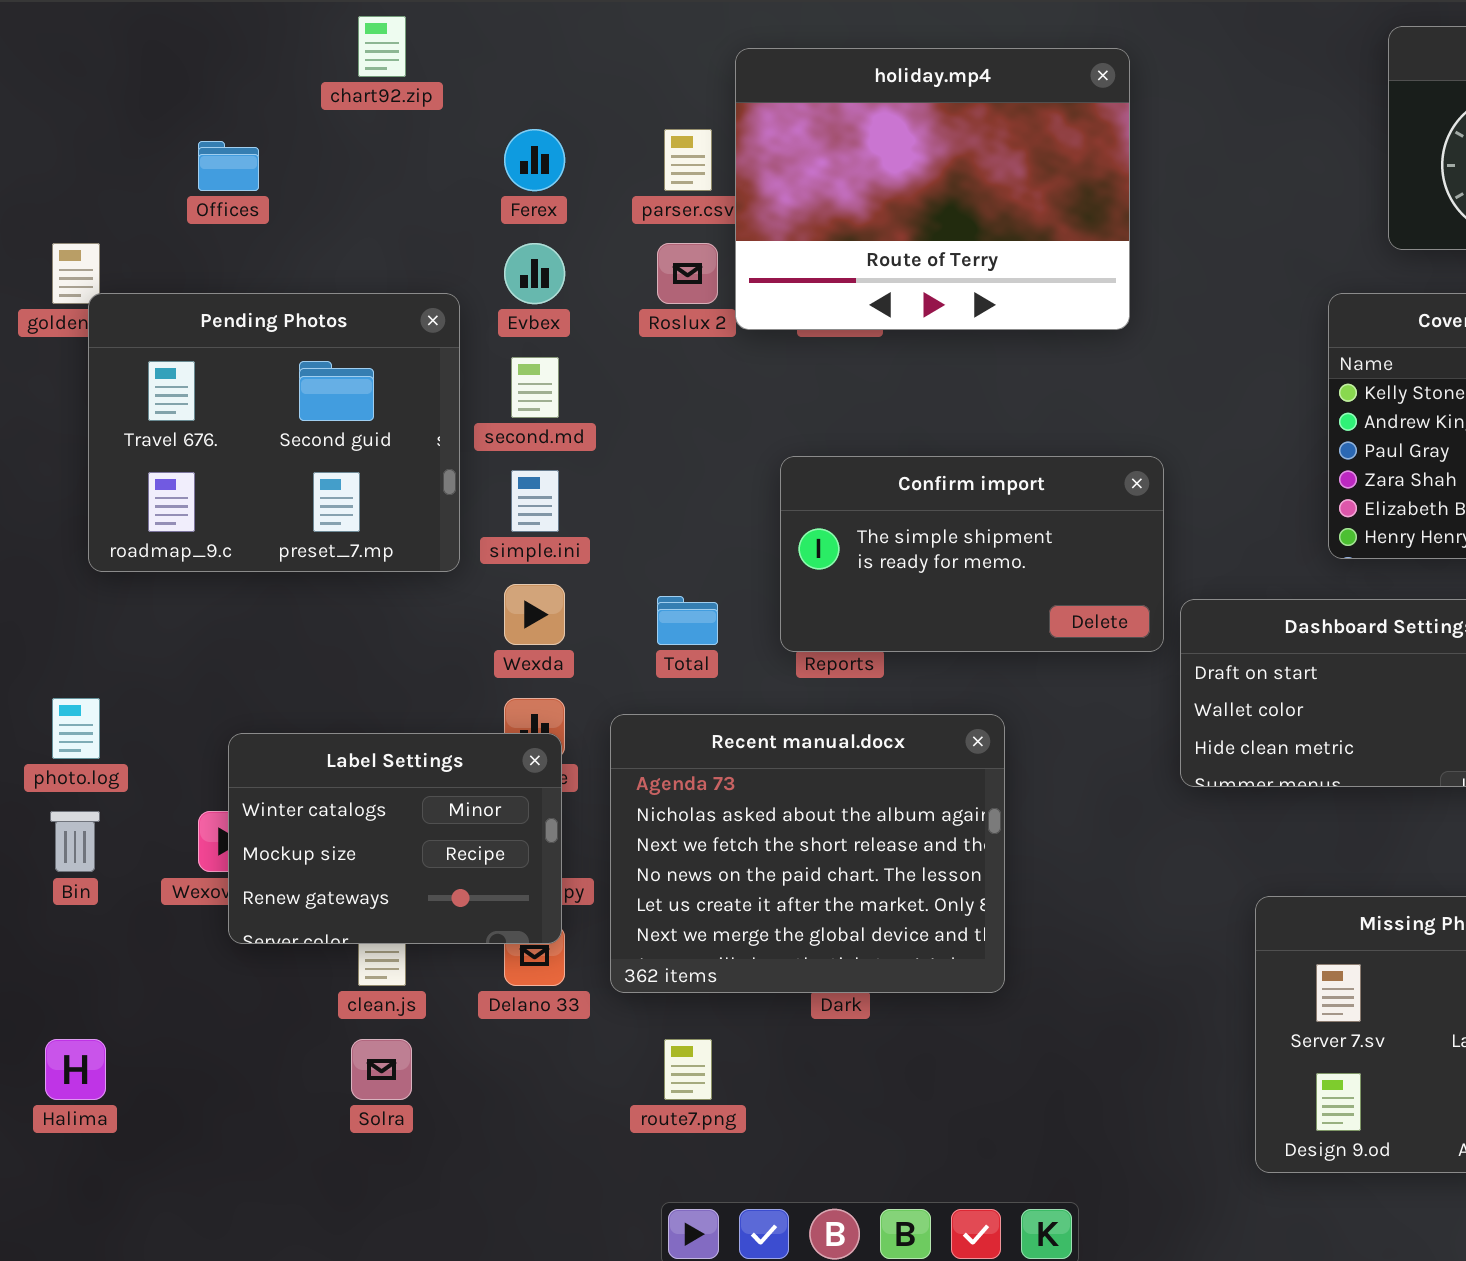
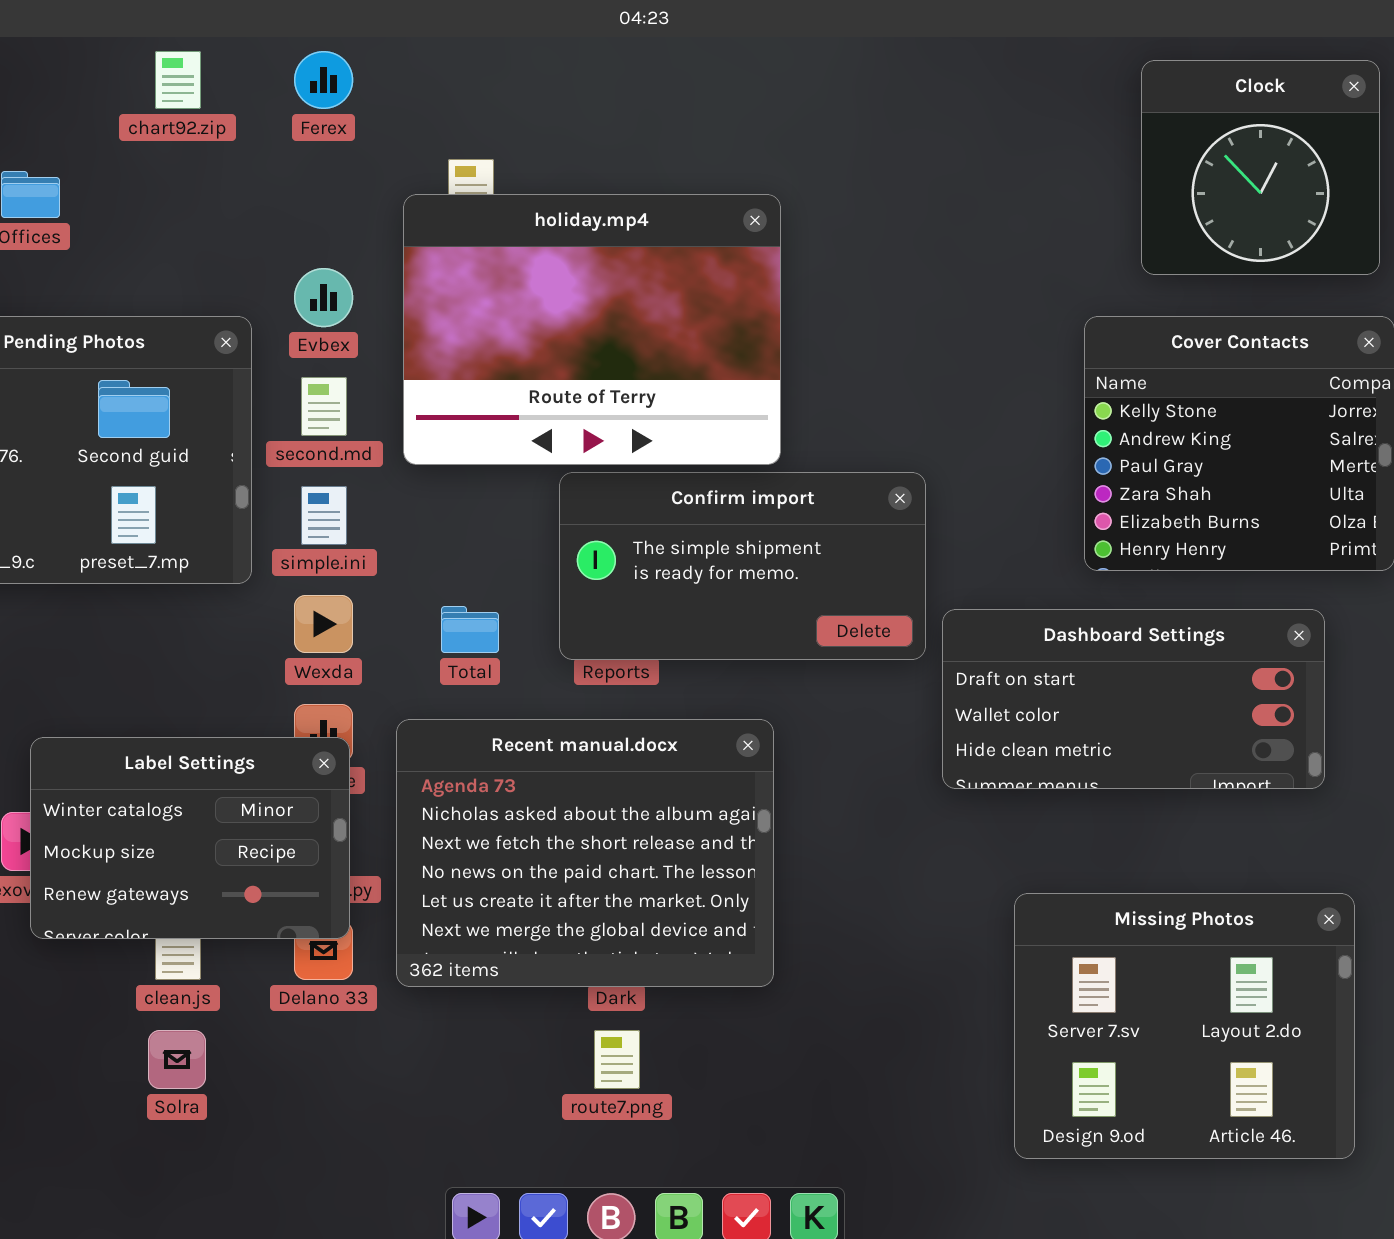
holiday.mp4: [735,48,1130,330] -> [403,194,781,465], moved
Ferex: [504,129,565,191] -> [294,51,353,109], moved
route7.png: [664,1039,712,1100] -> [594,1030,640,1089], moved

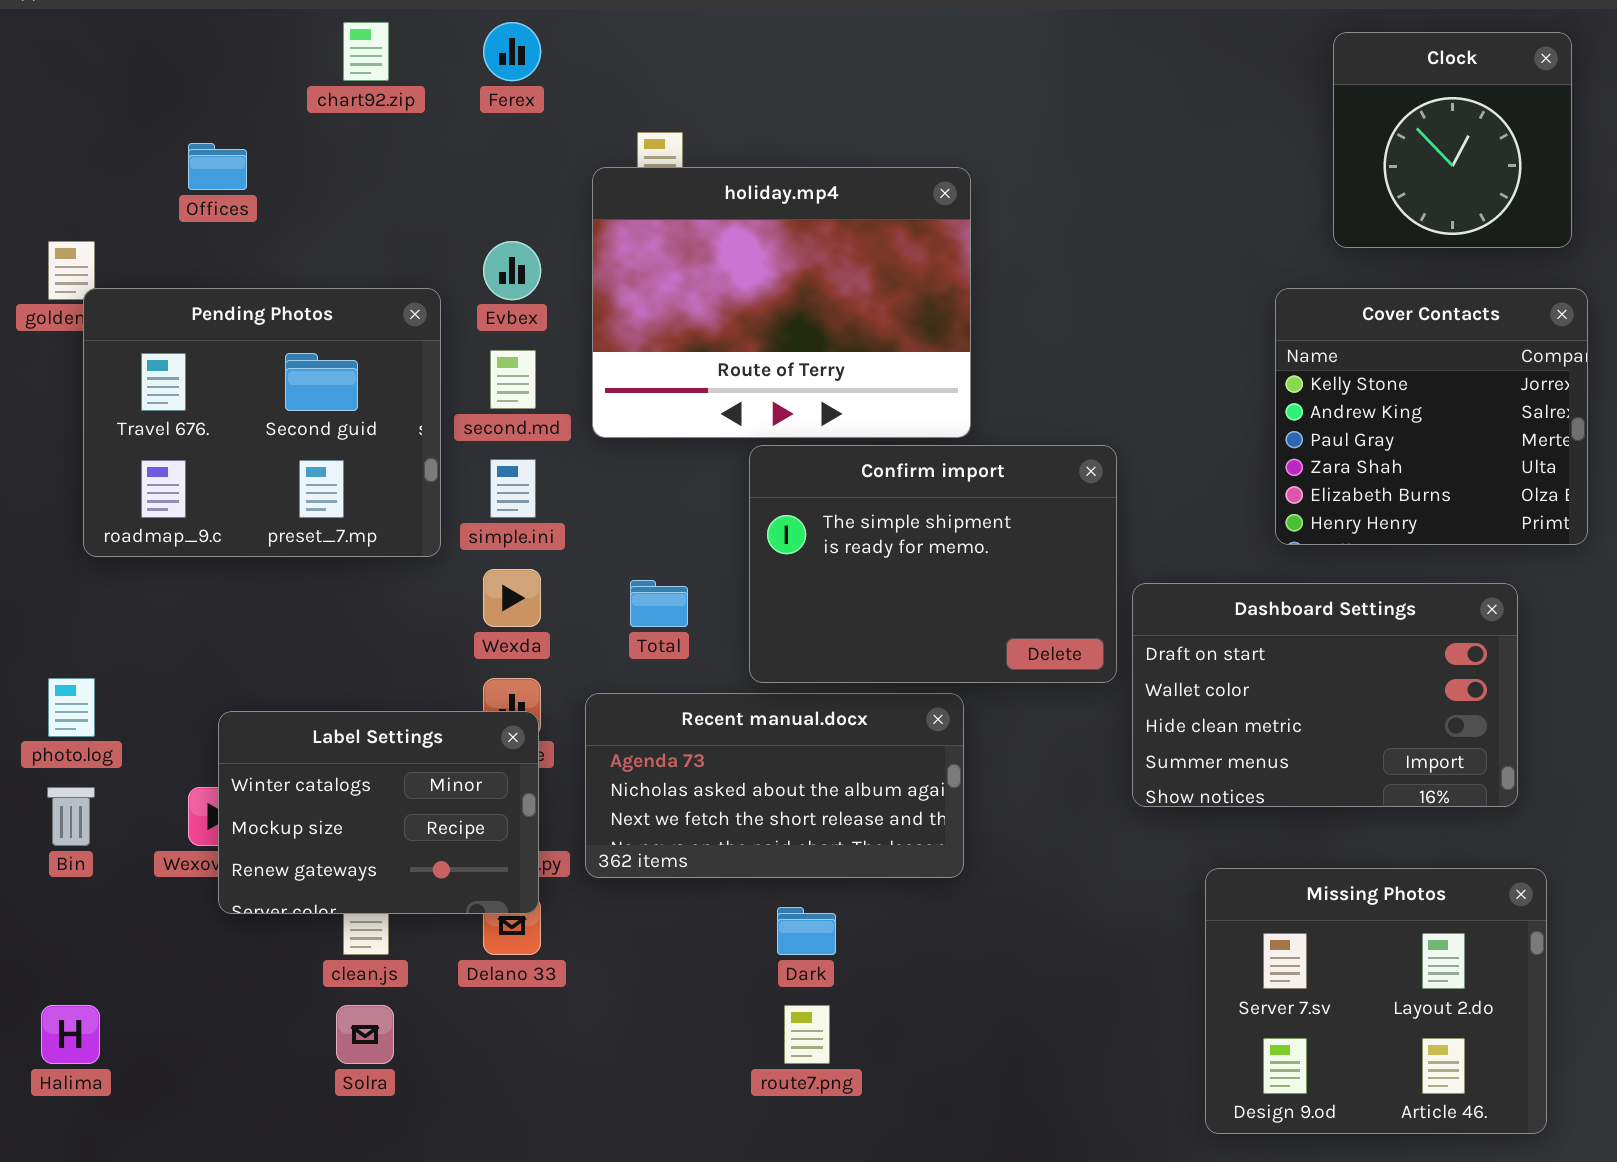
Confirm import: [559,472,926,660] -> [749,445,1117,683], resized
Dashboard Settings: [942,609,1325,789] -> [1132,583,1518,807], resized
Recent manual.docx: [396,719,774,987] -> [585,693,964,878], resized

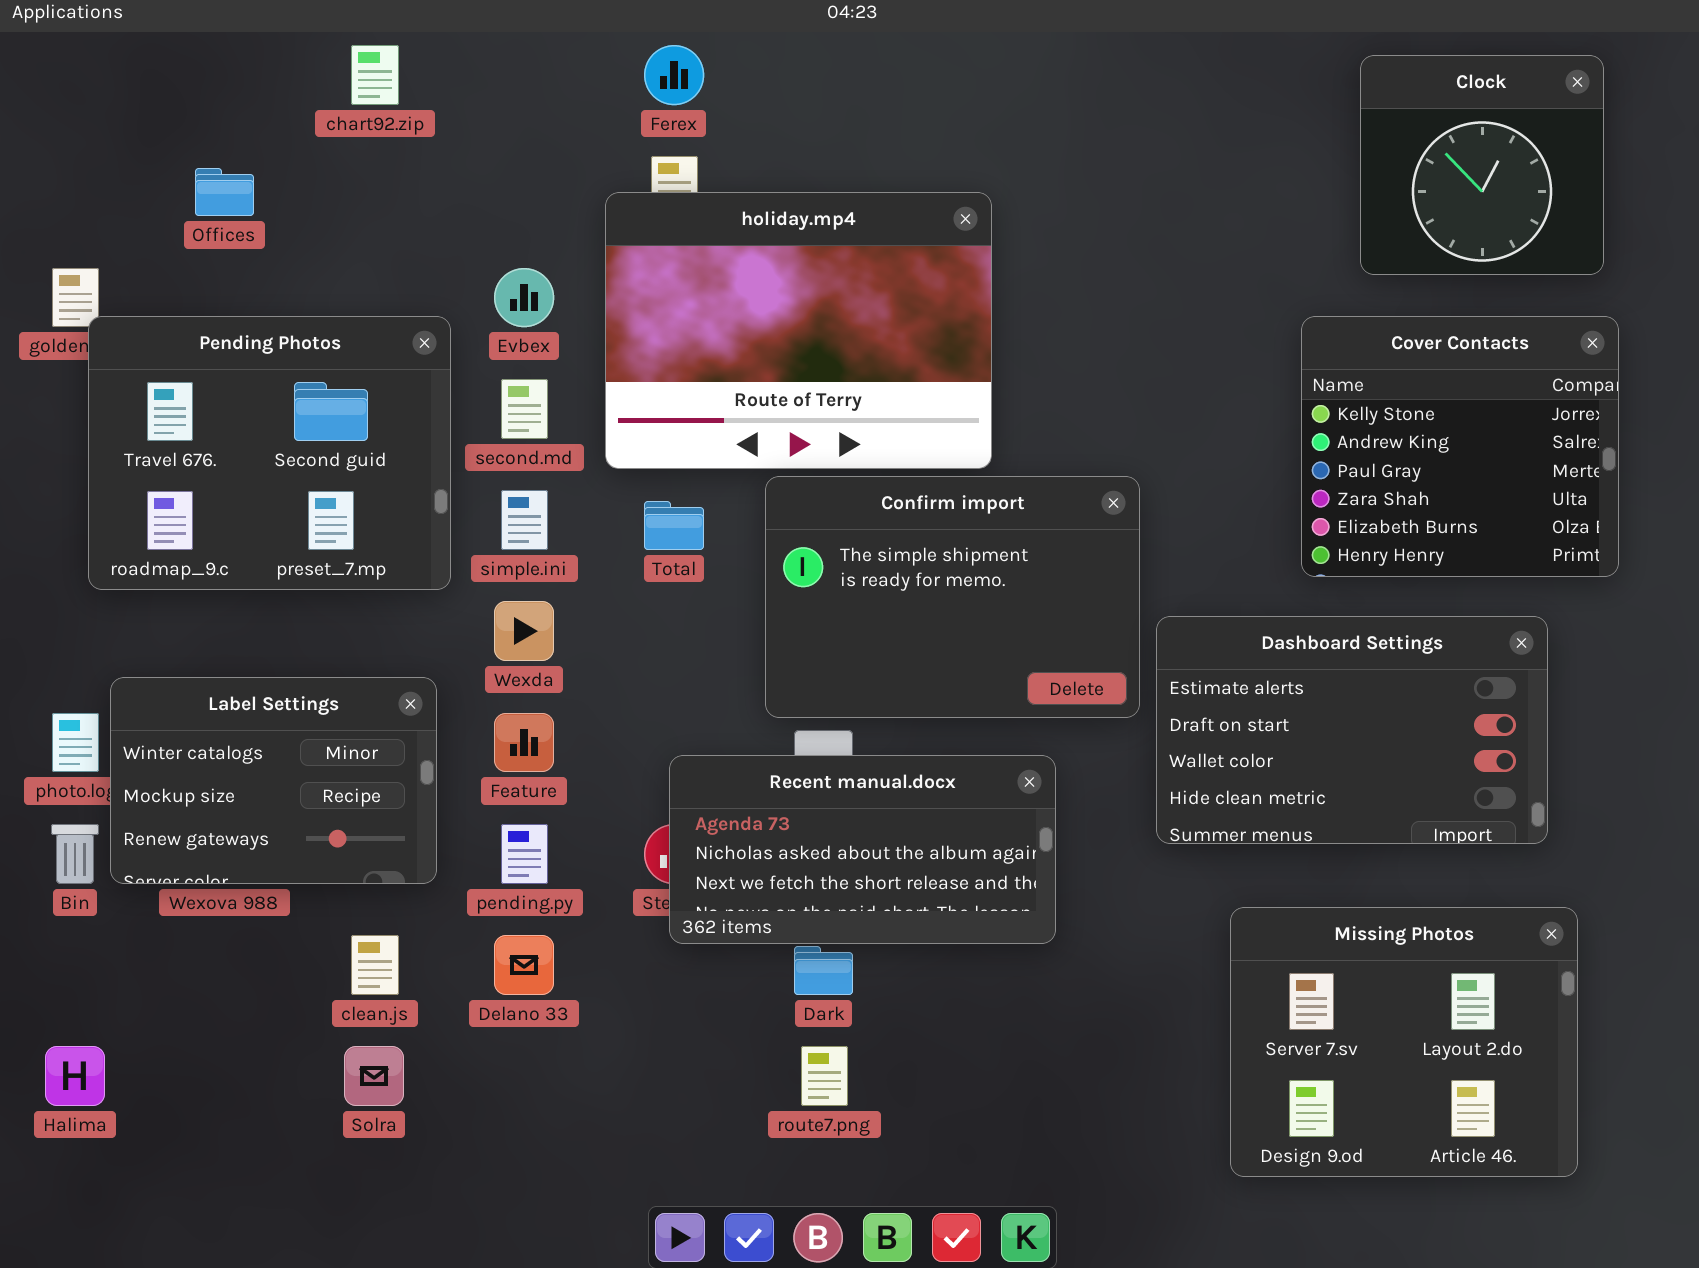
Ferex: [483,22,541,81] -> [644,45,704,105], moved
Total: [630,580,688,627] -> [644,501,704,550], moved
Dashboard Settings: [1132,583,1518,807] -> [1156,616,1548,844], scrolled up 1 row
Recent manual.docx: [585,693,964,878] -> [669,755,1056,944], moved
Label Settings: [218,711,539,914] -> [110,677,437,884], moved

